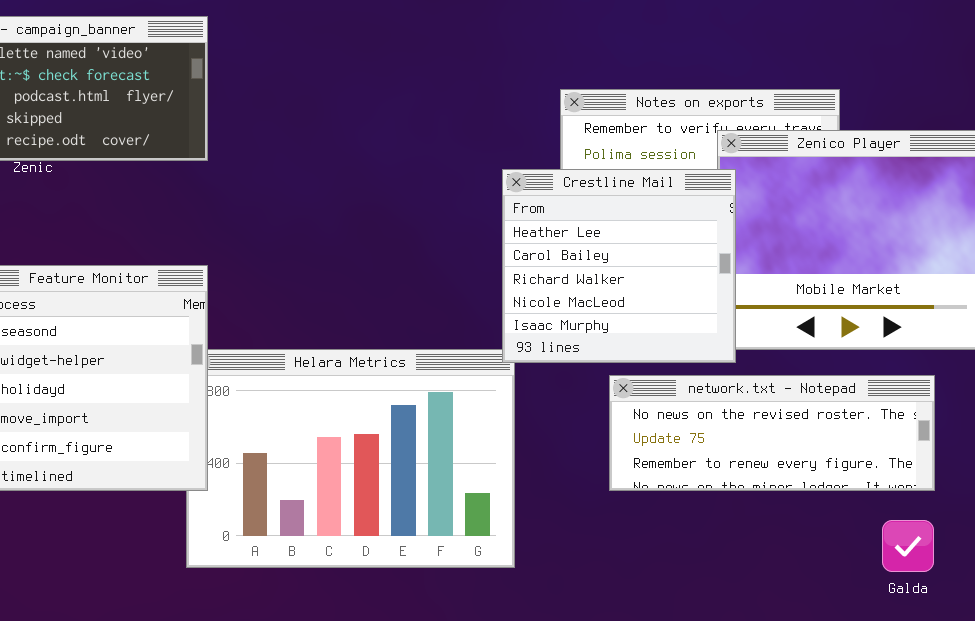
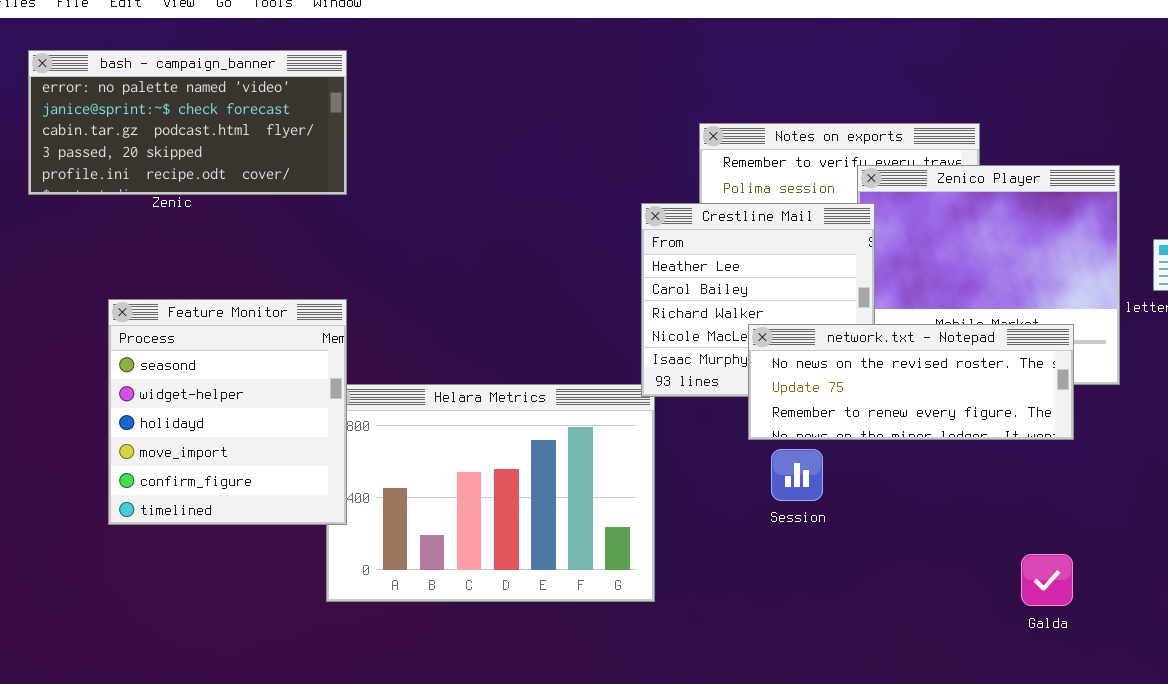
network.txt - Notepad: [609,375,935,491] -> [748,324,1074,440], moved

